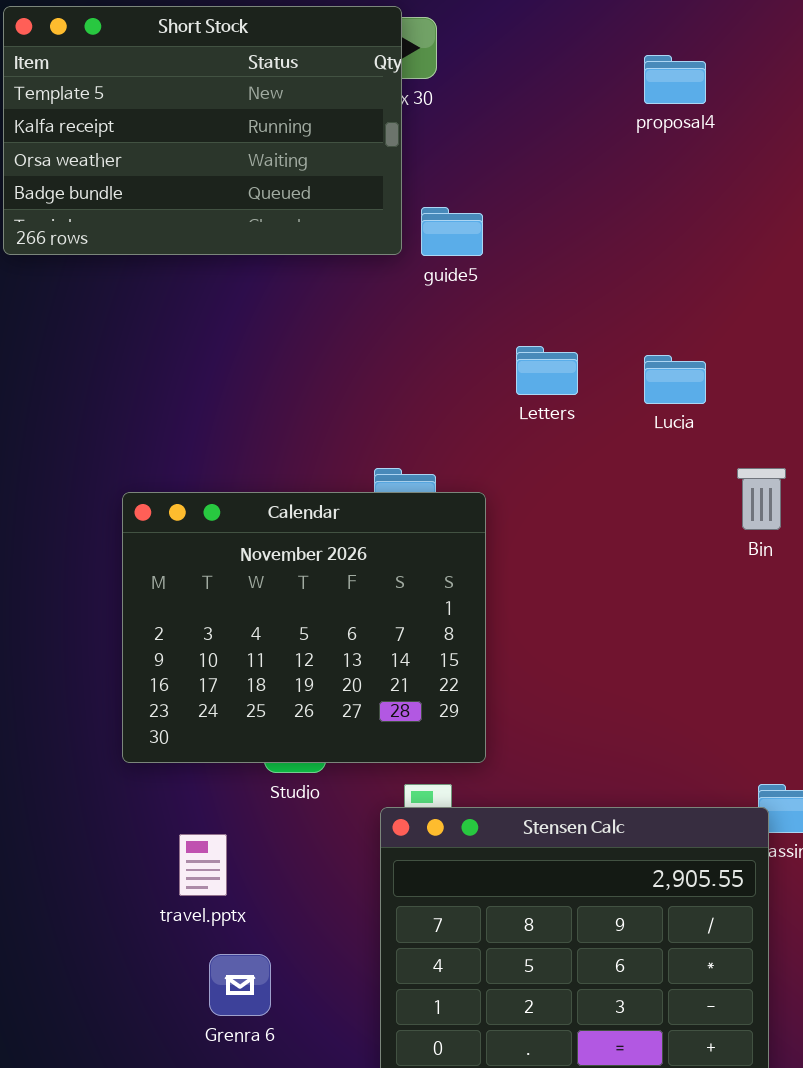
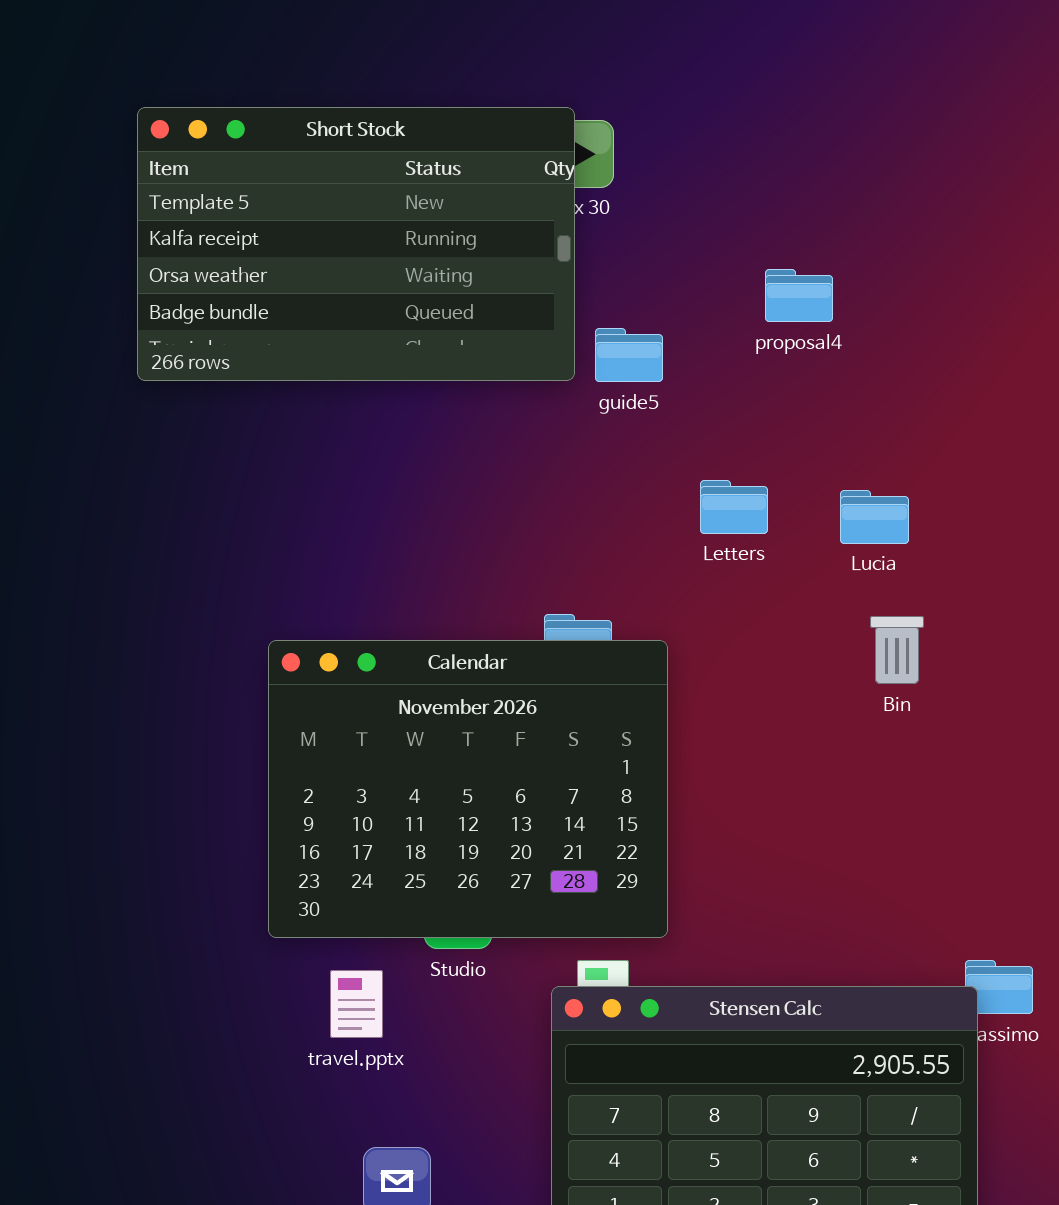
proposal4: [644,55,706,104] -> [765,269,833,322], moved
Bin: [737,468,786,530] -> [870,616,924,684], moved
travel.pptx: [179,834,227,896] -> [330,970,383,1038], moved

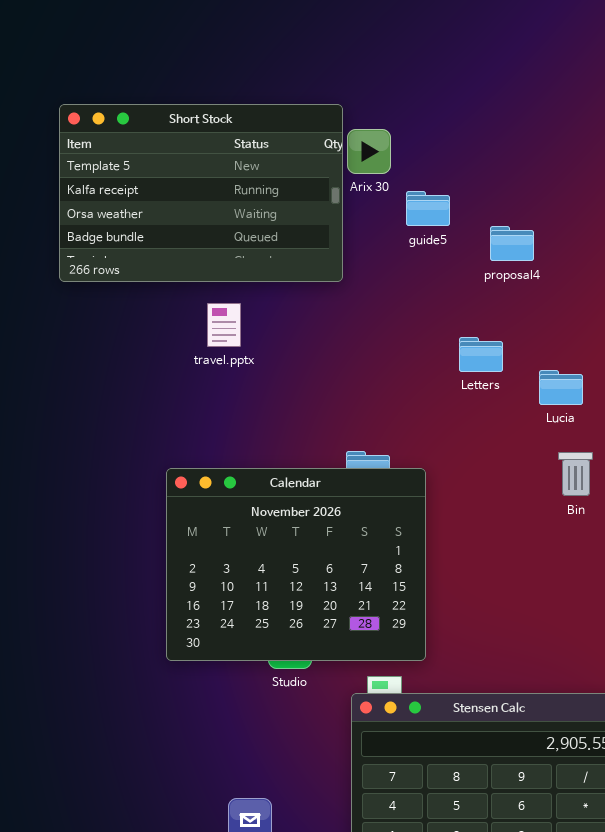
Short Stock: [137,107,575,381] -> [59,104,343,282], moved
guide5: [595,328,663,382] -> [406,191,450,226], moved
Letters: [700,480,768,534] -> [459,337,503,372], moved
travel.pptx: [330,970,383,1038] -> [207,303,241,347], moved

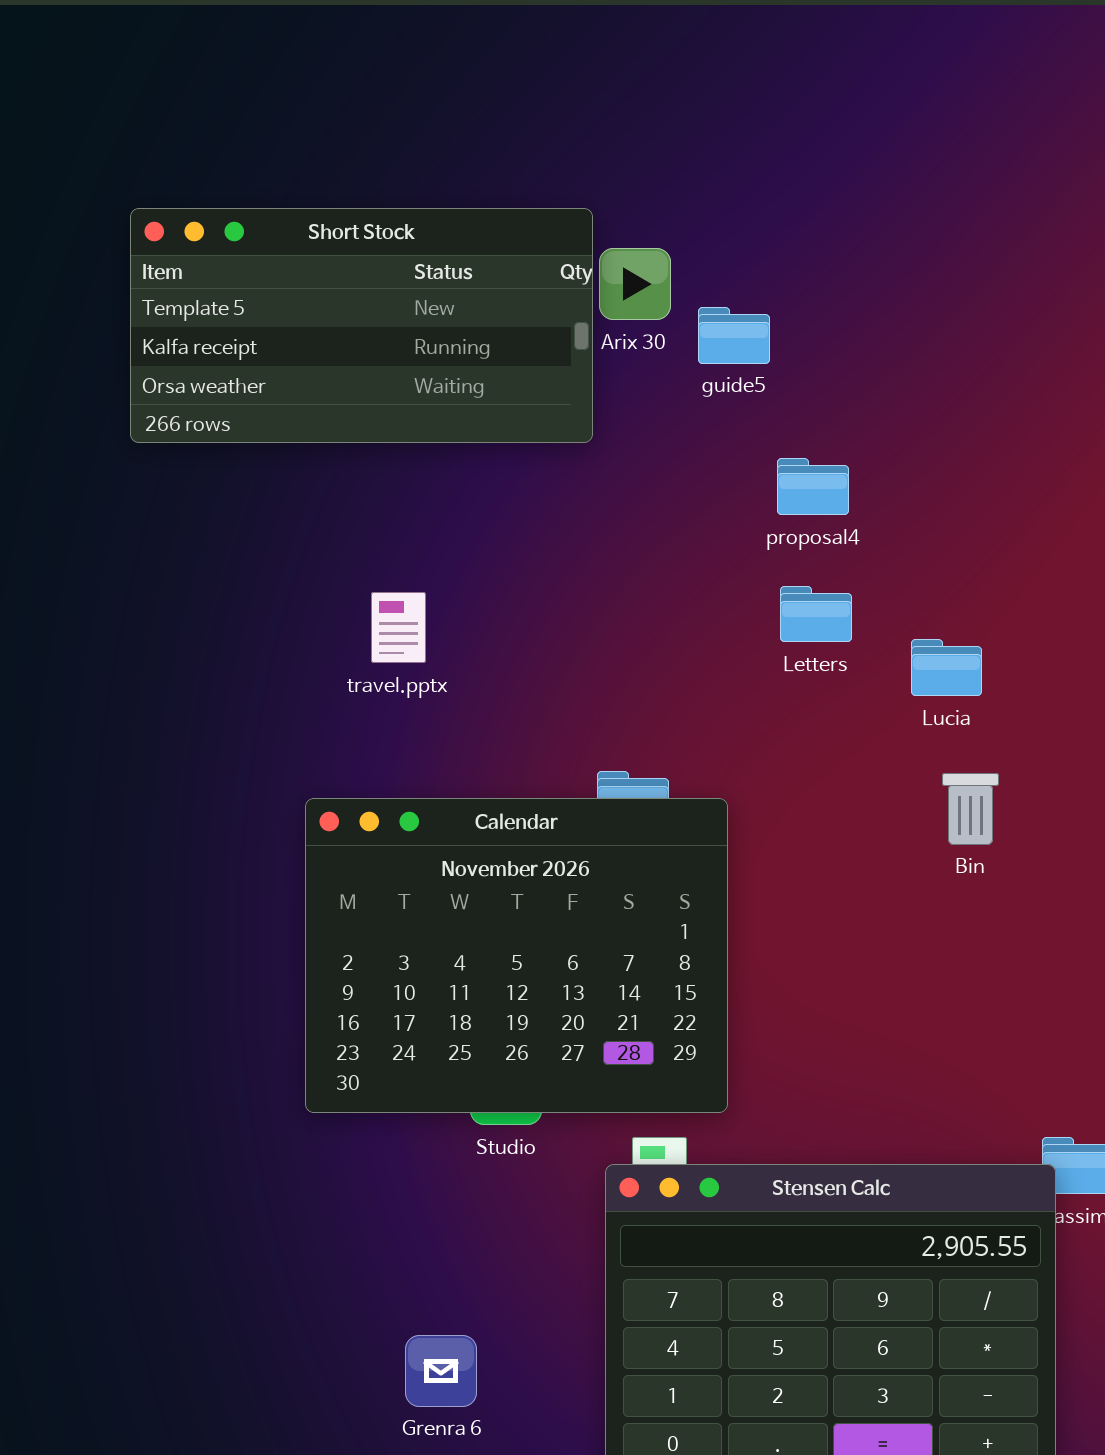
Short Stock: [59,104,343,282] -> [130,208,593,443], resized
guide5: [406,191,450,226] -> [698,307,770,364], moved
proposal4: [490,226,534,261] -> [777,458,849,515], moved
travel.pptx: [207,303,241,347] -> [371,592,426,663], moved

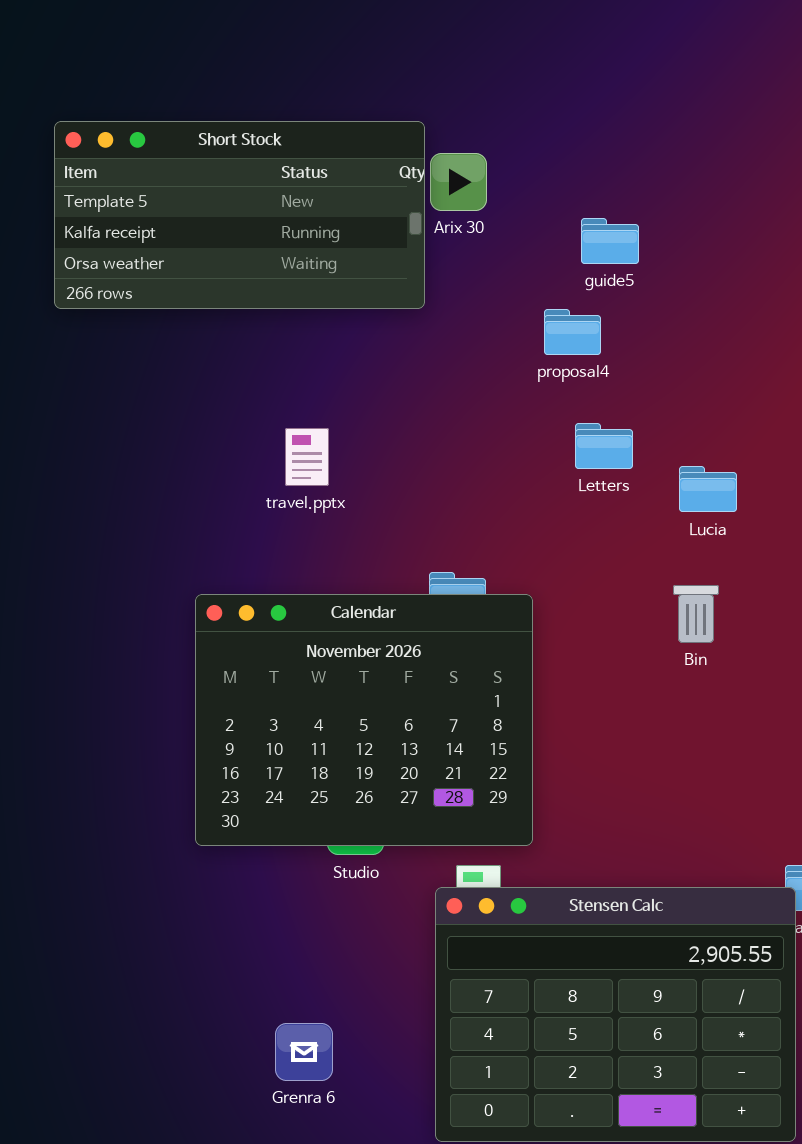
guide5: [698,307,770,364] -> [581,218,639,264], moved
proposal4: [777,458,849,515] -> [544,309,601,355], moved
travel.pptx: [371,592,426,663] -> [285,428,329,486], moved
Bin: [942,773,999,845] -> [673,585,719,643], moved

